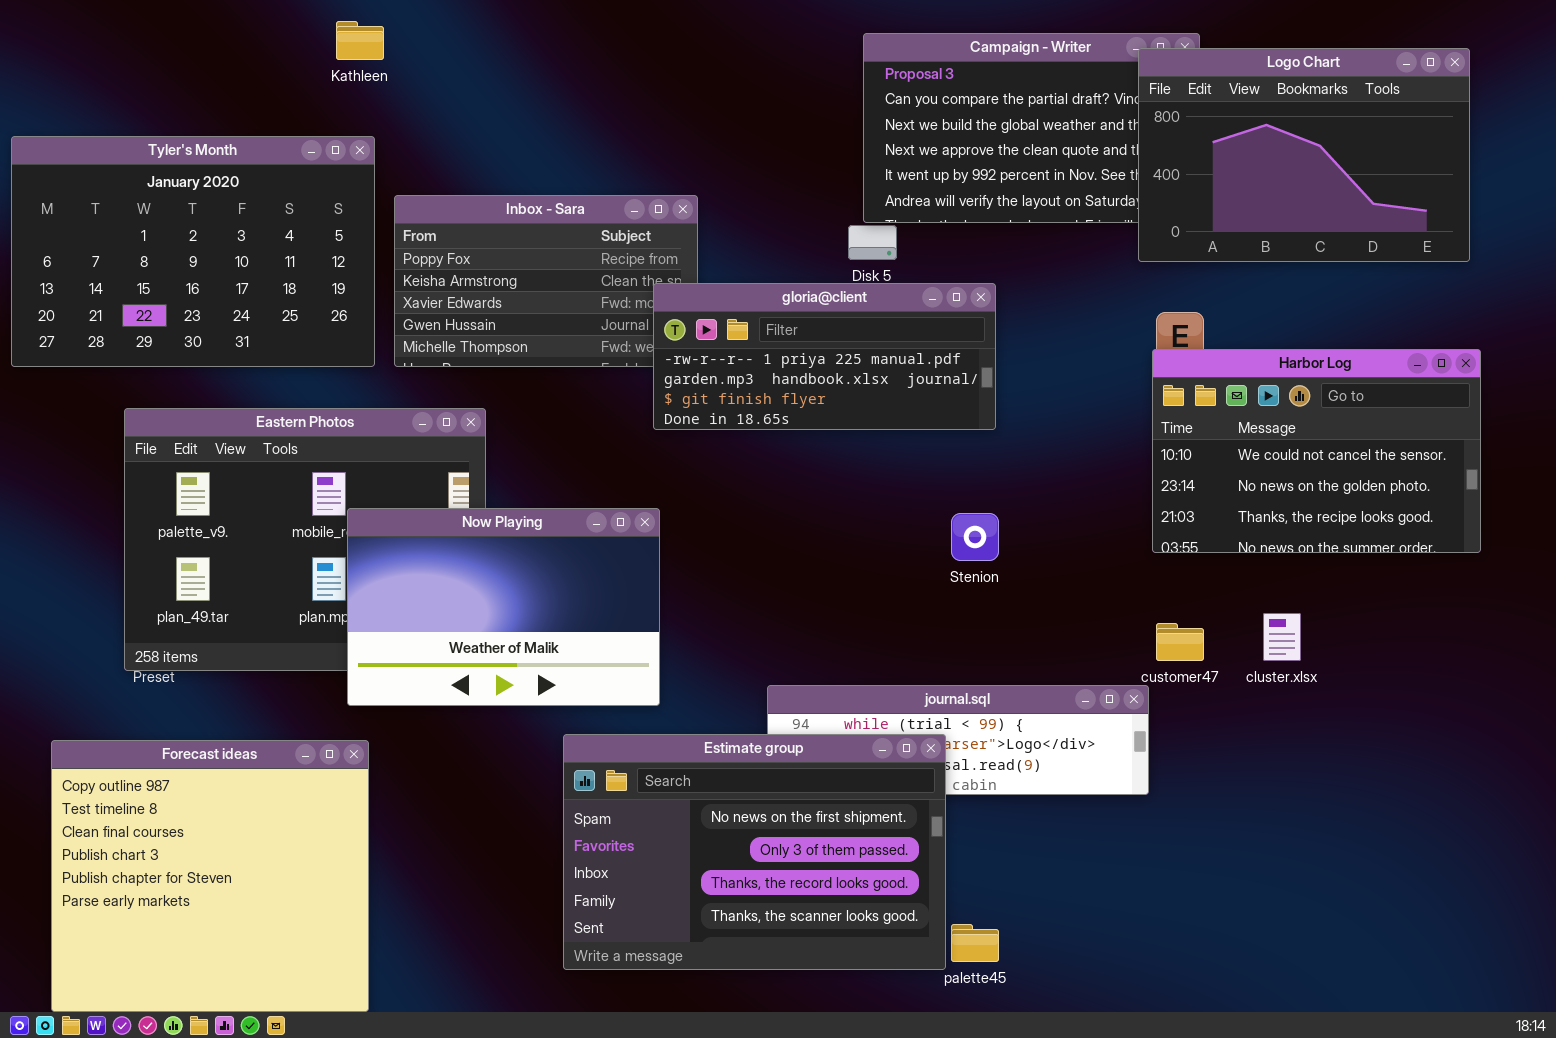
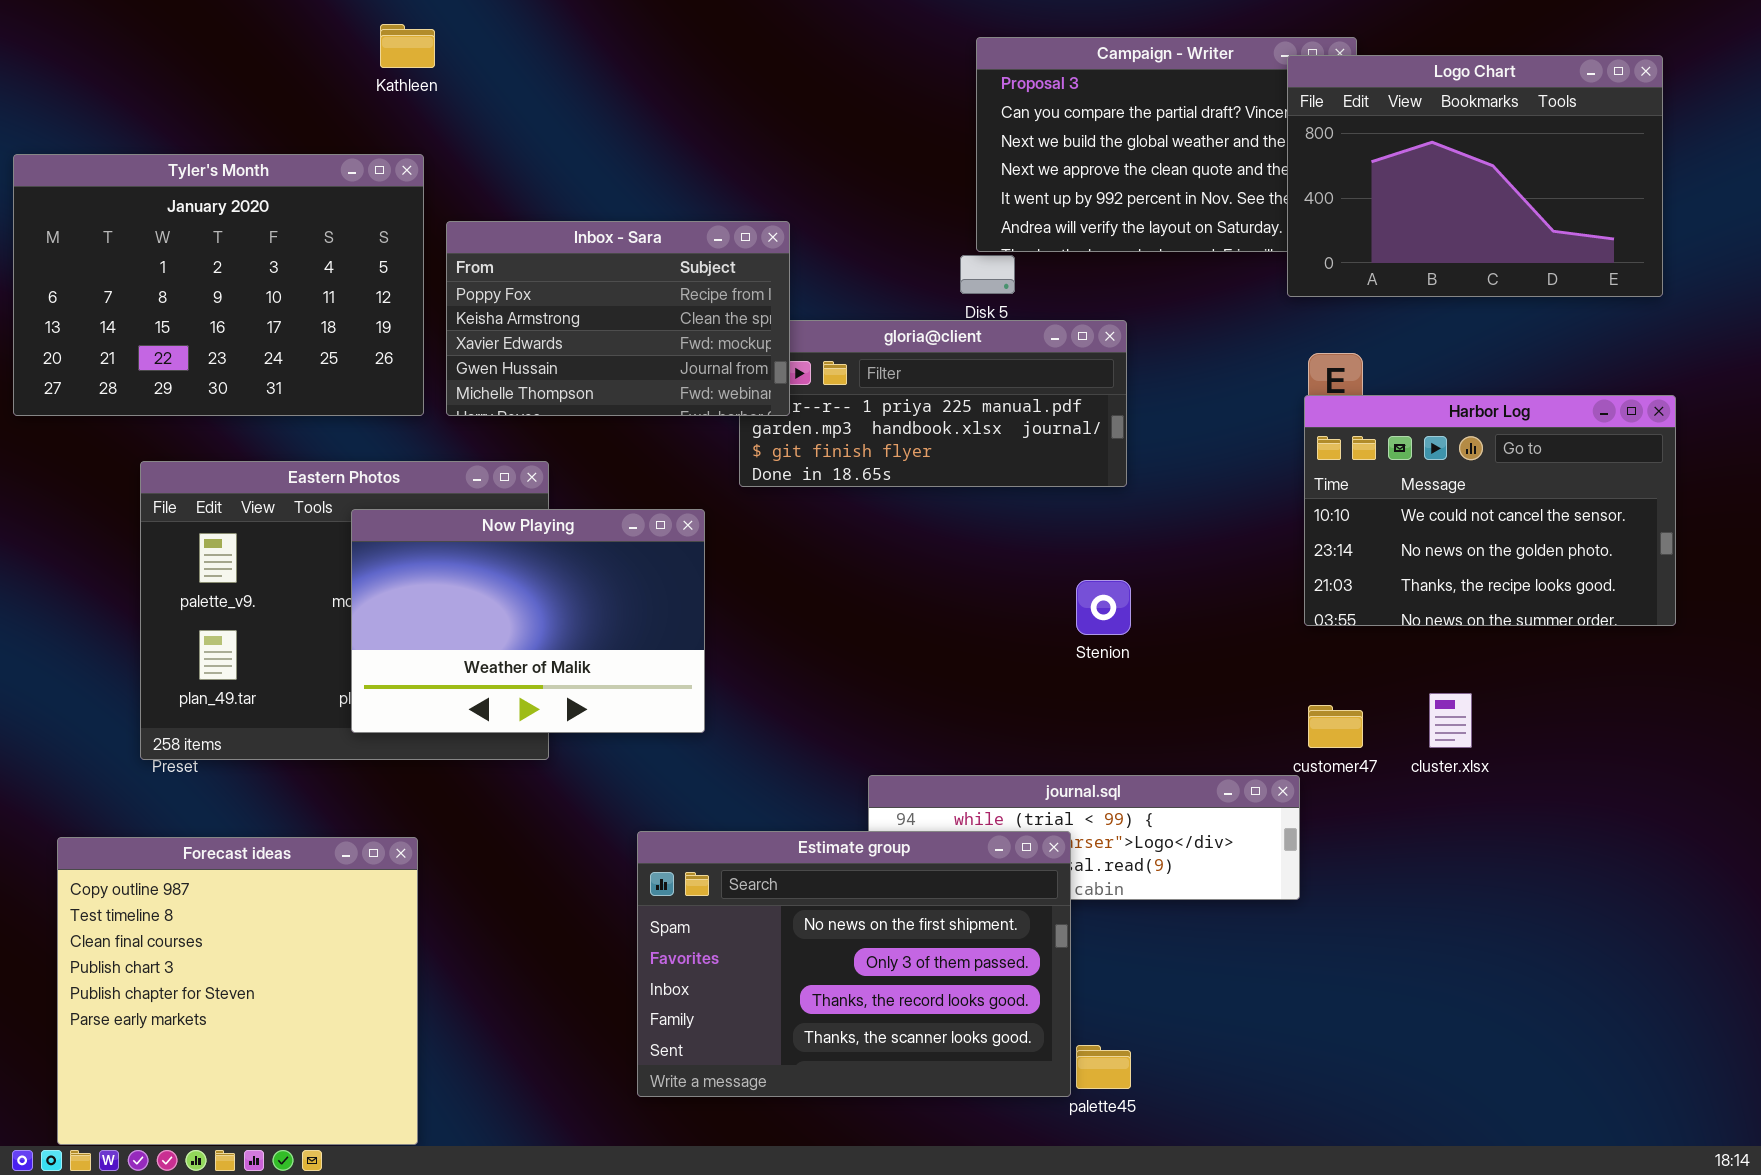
Inbox - Sara: [394,195,698,367] -> [446,221,790,416], raised
Now Playing: [347,508,660,706] -> [351,509,705,733], moved

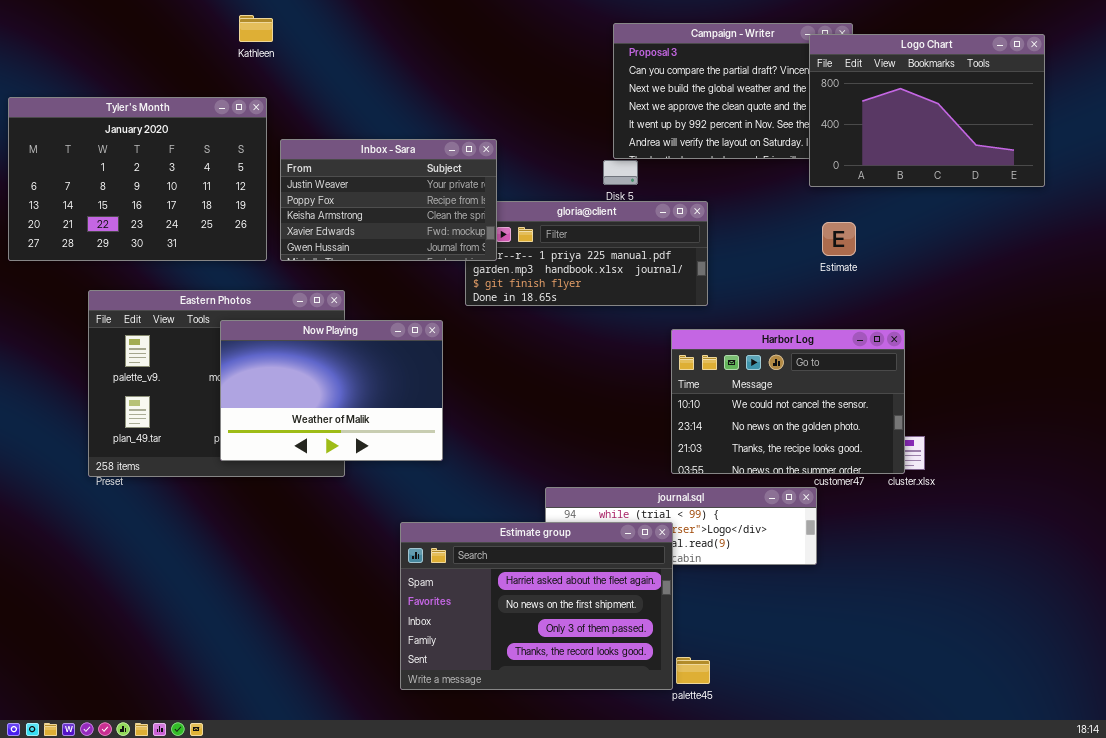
Inbox - Sara: [446,221,790,416] -> [280,139,497,261], scrolled up 1 row
Harbor Log: [1304,395,1676,626] -> [671,329,905,474], moved
Estimate group: [637,831,1071,1097] -> [400,522,673,690], scrolled up 1 row
Forecast ideas: [57,837,418,1145] -> none, closed

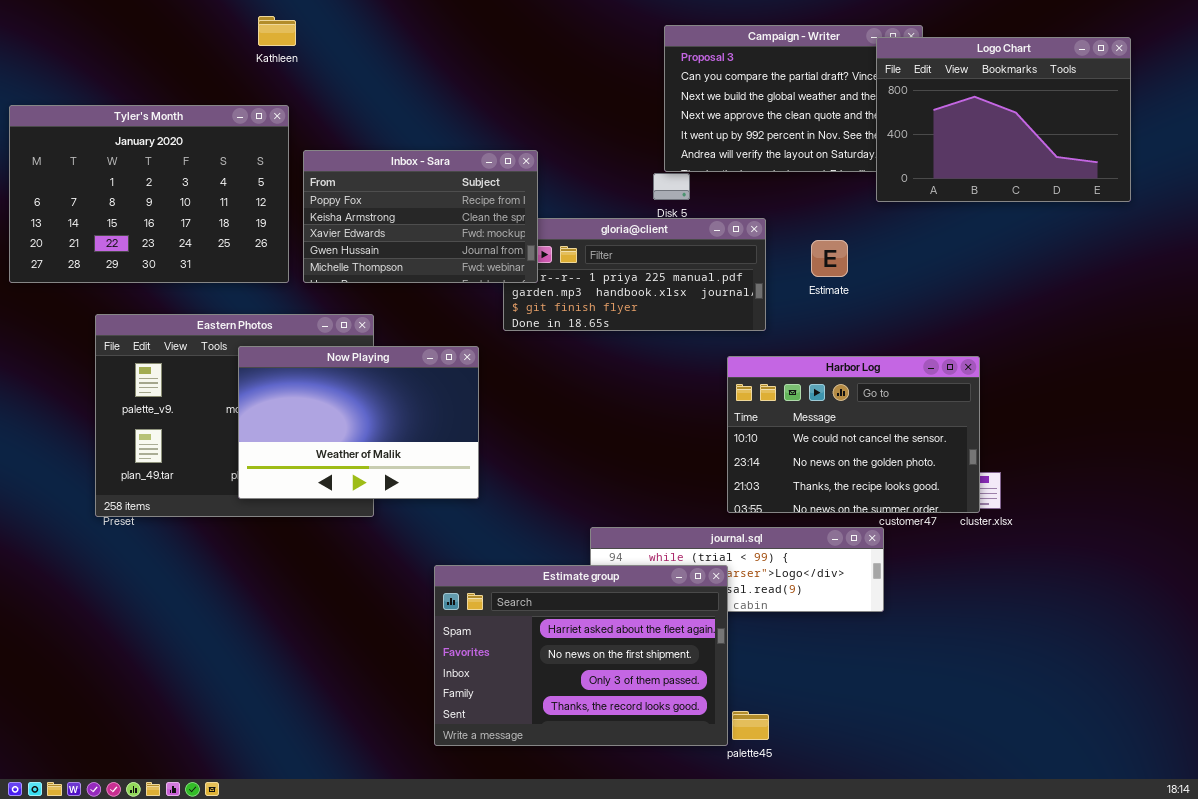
Inbox - Sara: [280,139,497,261] -> [303,150,538,283], scrolled down 1 row
Estimate: [822,222,856,256] -> [811,240,848,277], moved

